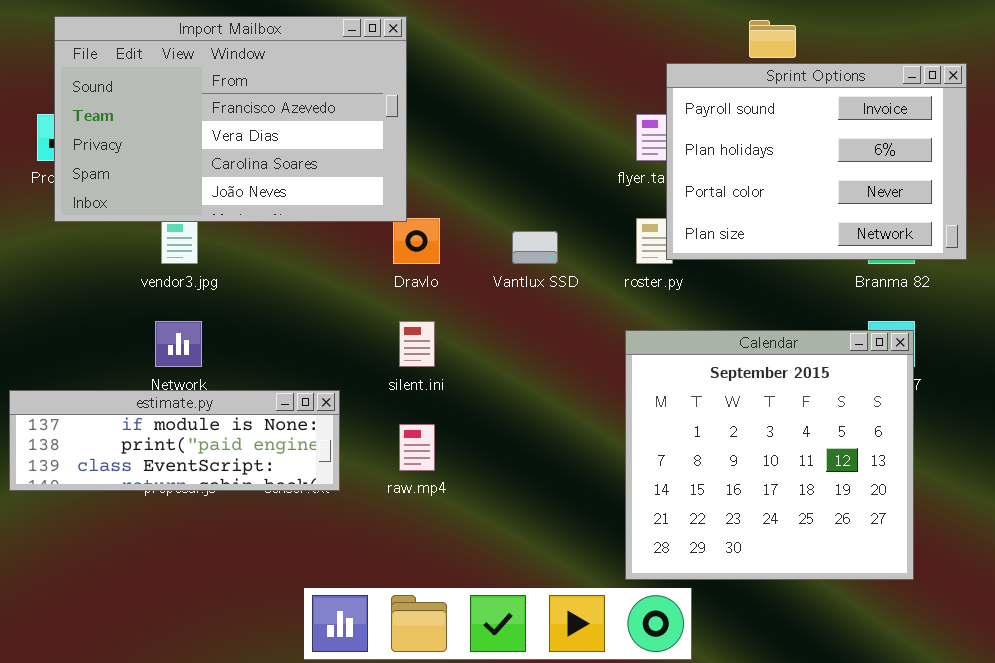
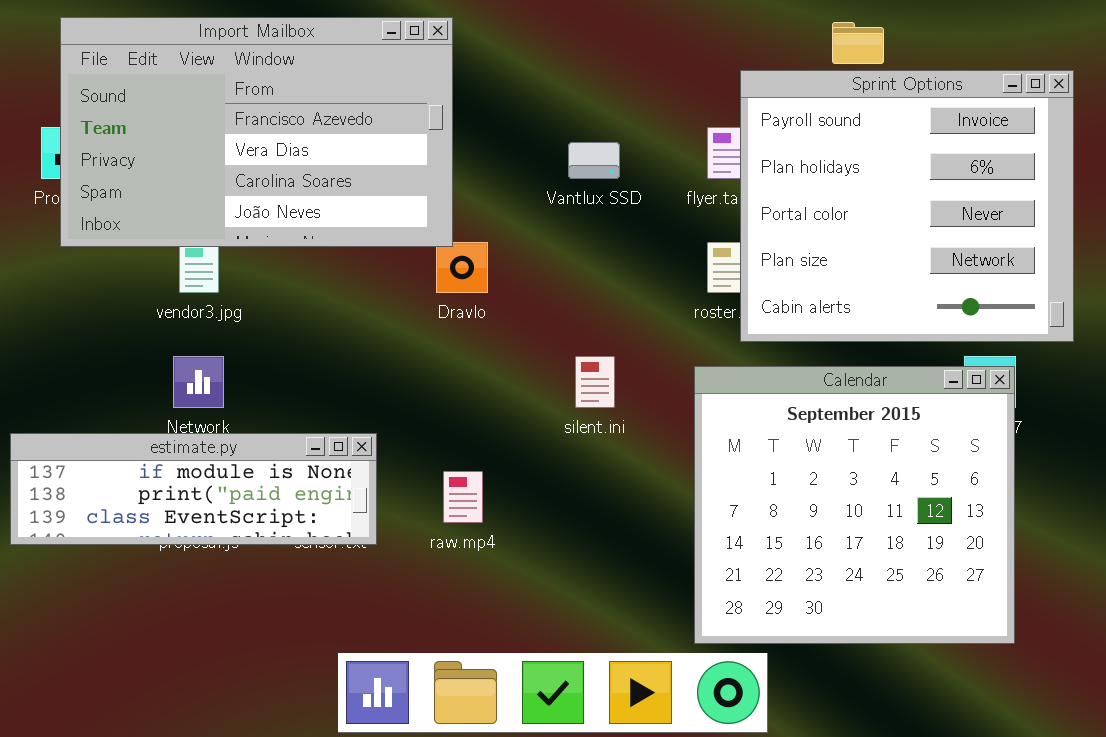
Sprint Options: [666,63,967,260] -> [740,70,1074,342], resized
Vantlux SSD: [512,231,558,264] -> [568,142,620,179], moved
silent.ini: [399,321,435,367] -> [575,356,615,408], moved

